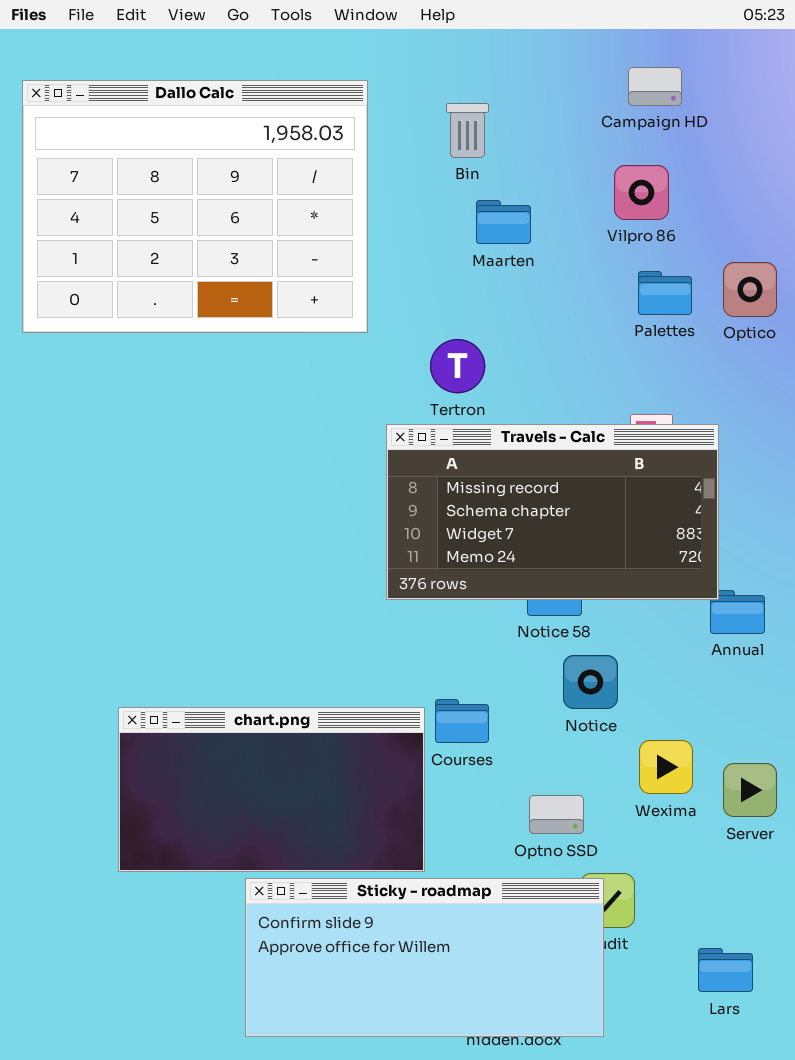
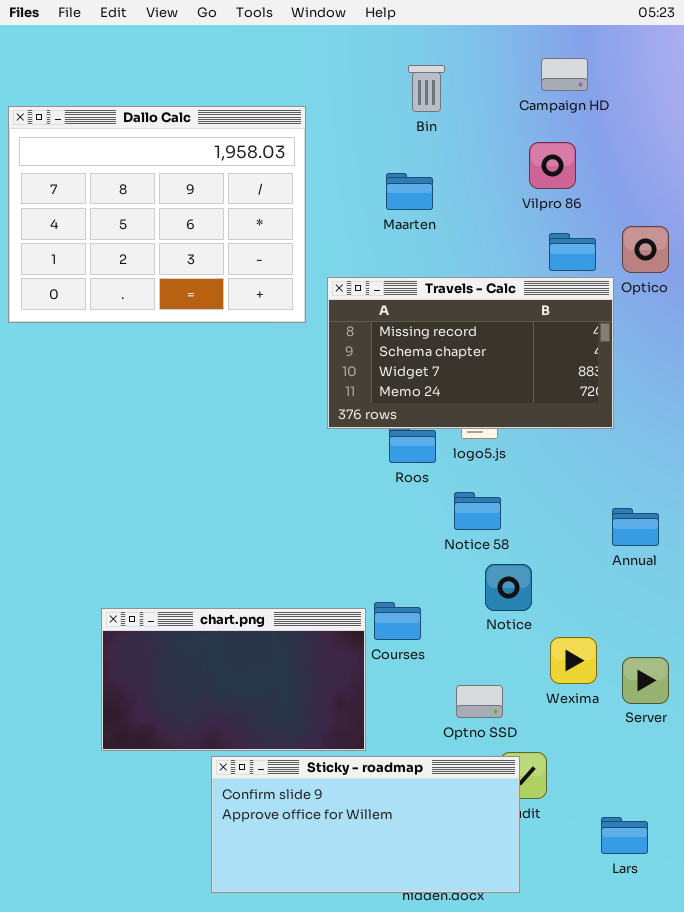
Dallo Calc: [22,80,368,333] -> [8,106,306,323], moved
Bin: [446,103,489,158] -> [408,65,445,112], moved
Maarten: [476,200,531,244] -> [386,173,433,210], moved
Travels - Calc: [386,424,719,600] -> [327,277,614,429], moved

